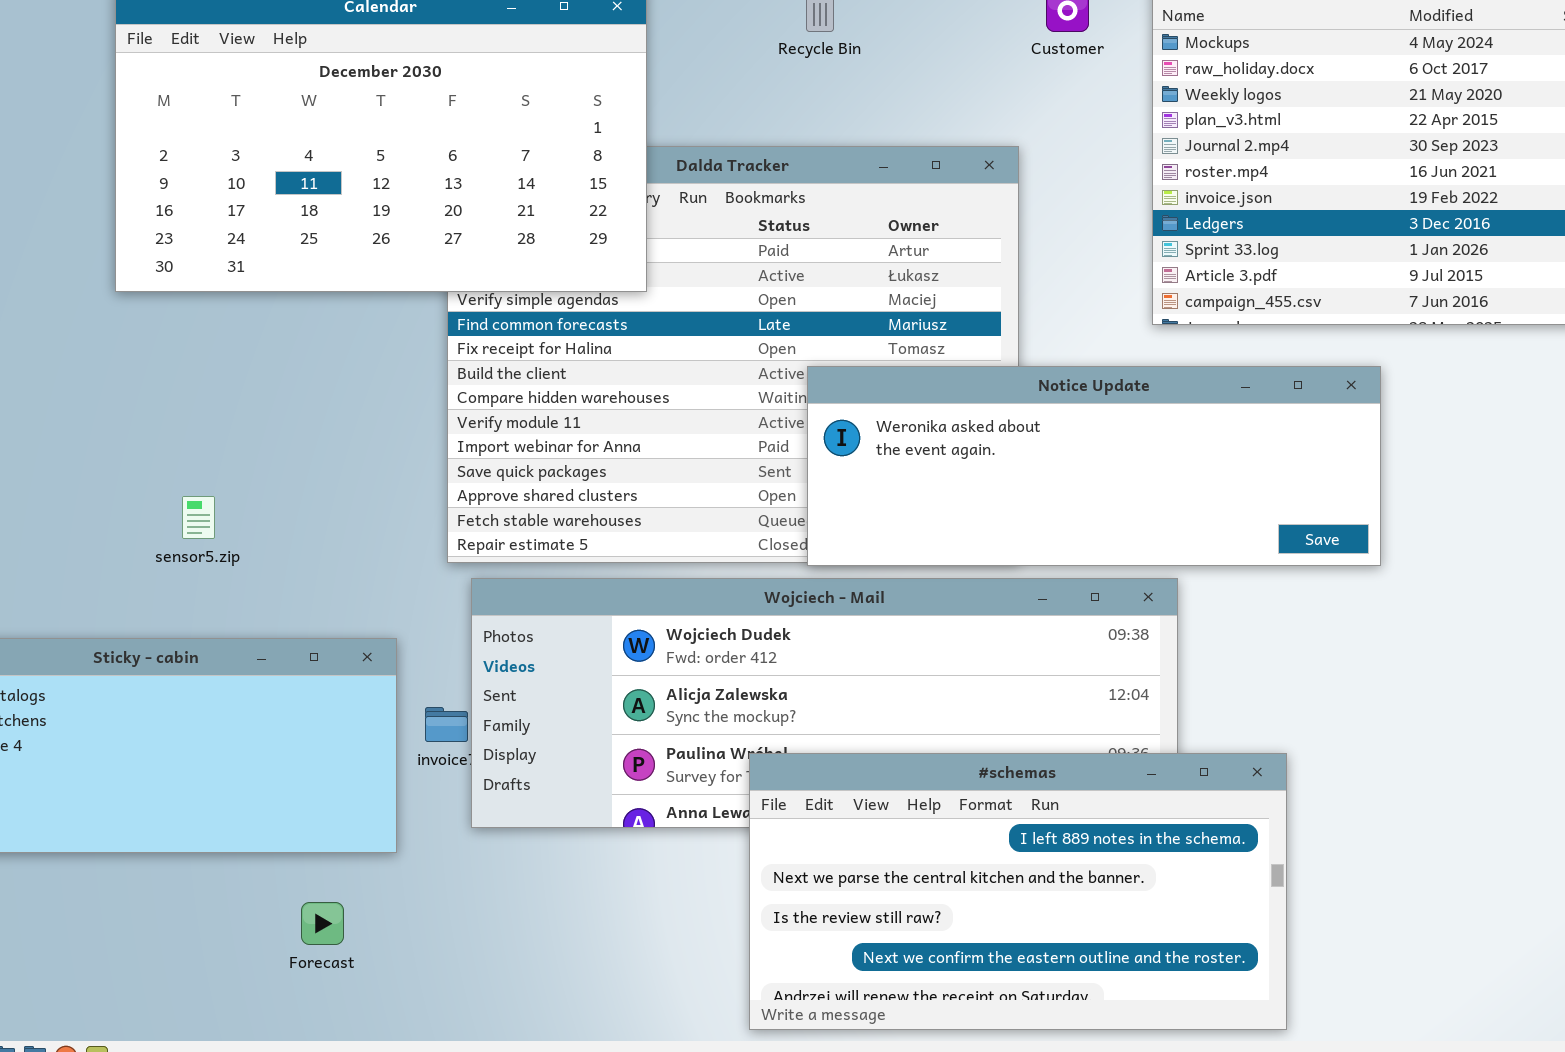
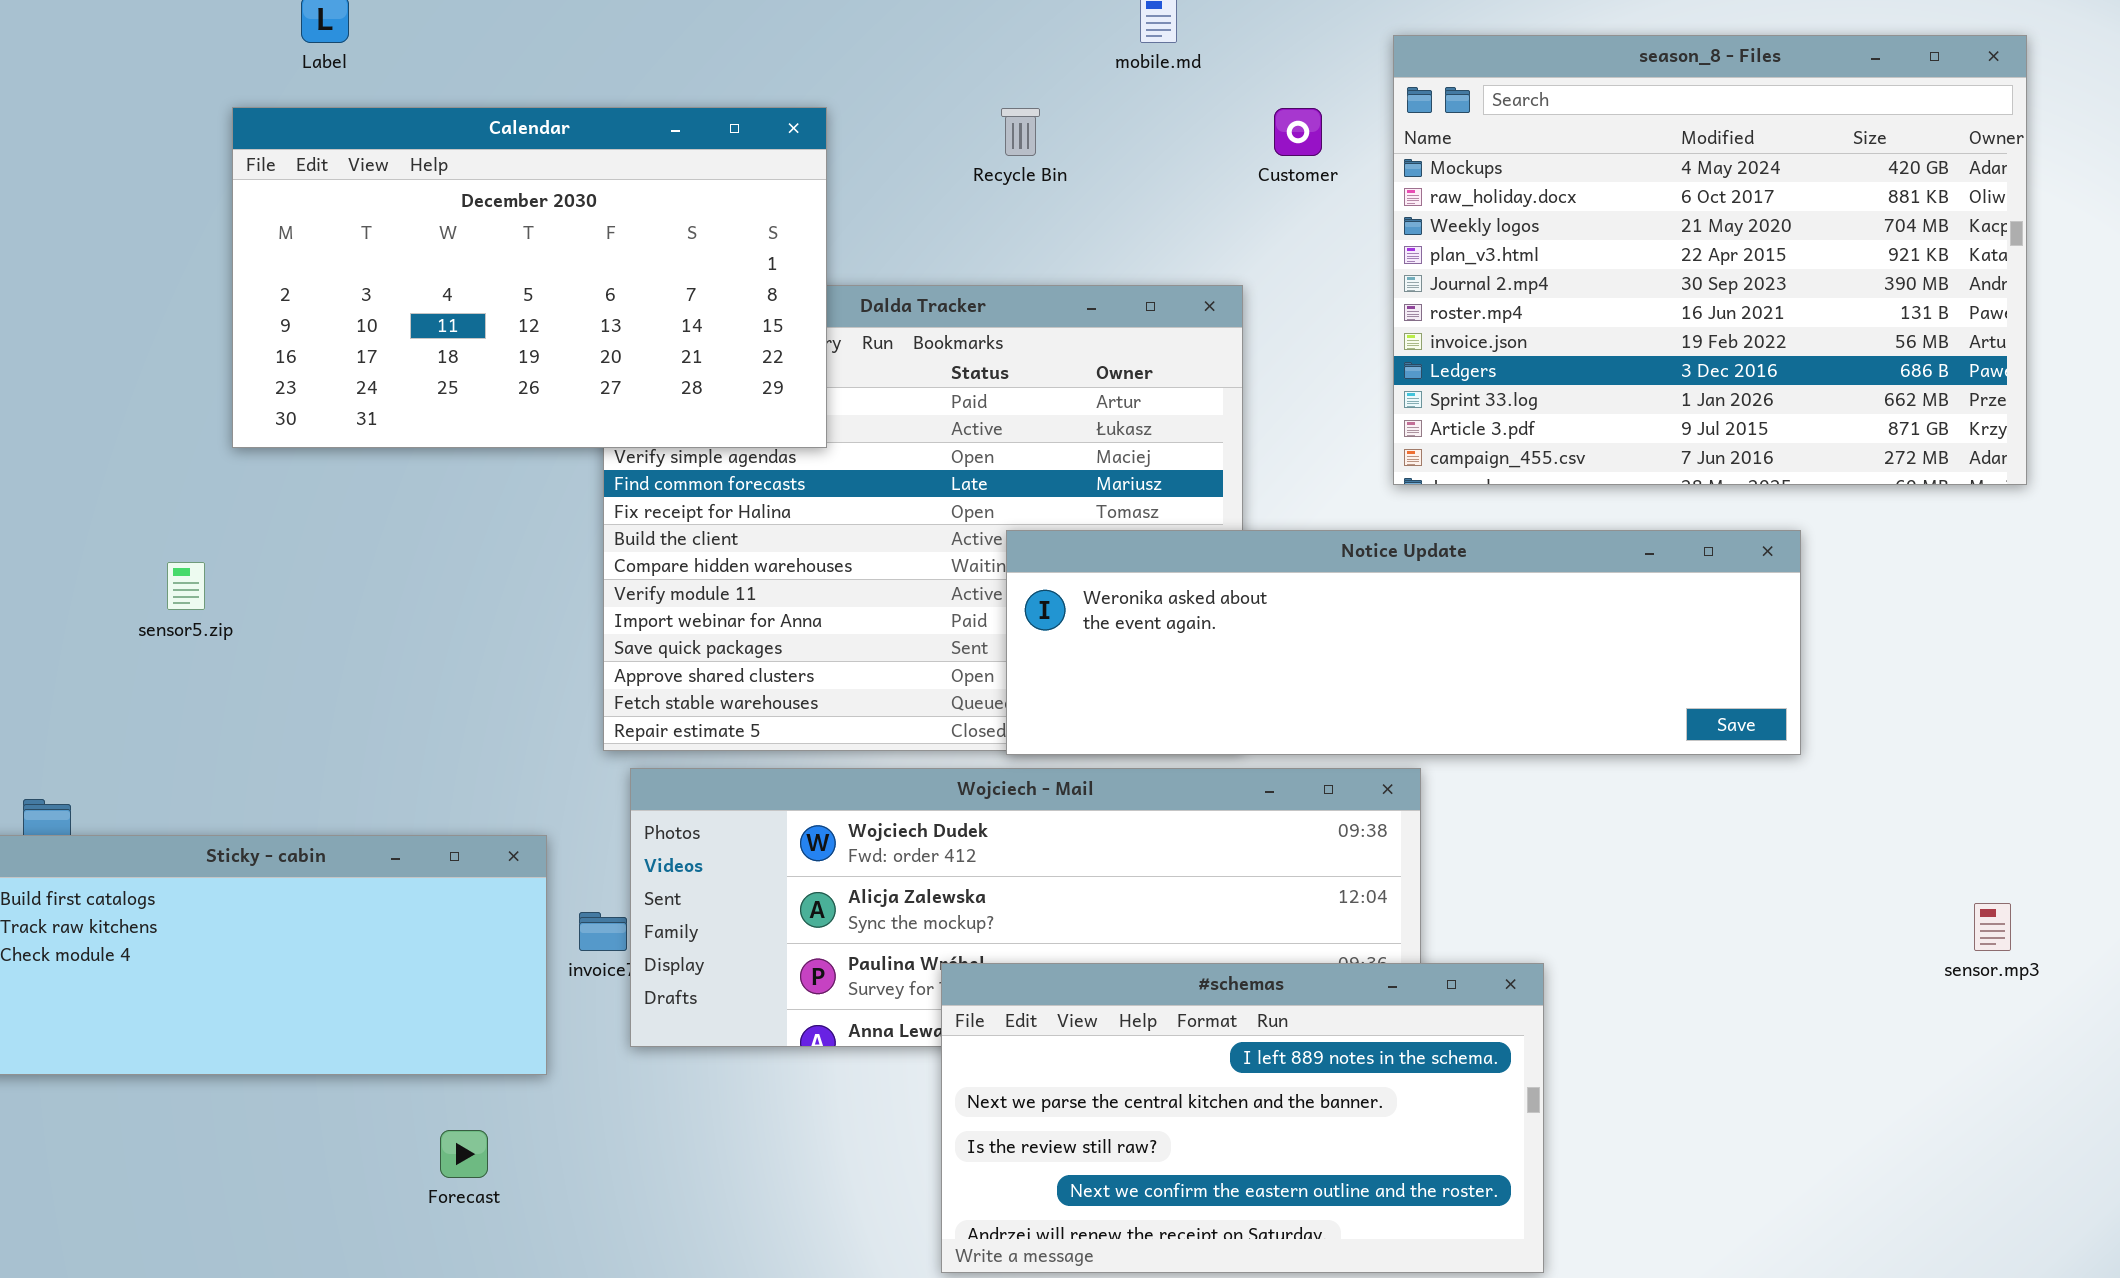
Notice Update: [807,366,1381,566] -> [1006,530,1801,755], resized
sensor5.zip: [182,496,215,539] -> [167,562,205,610], moved

